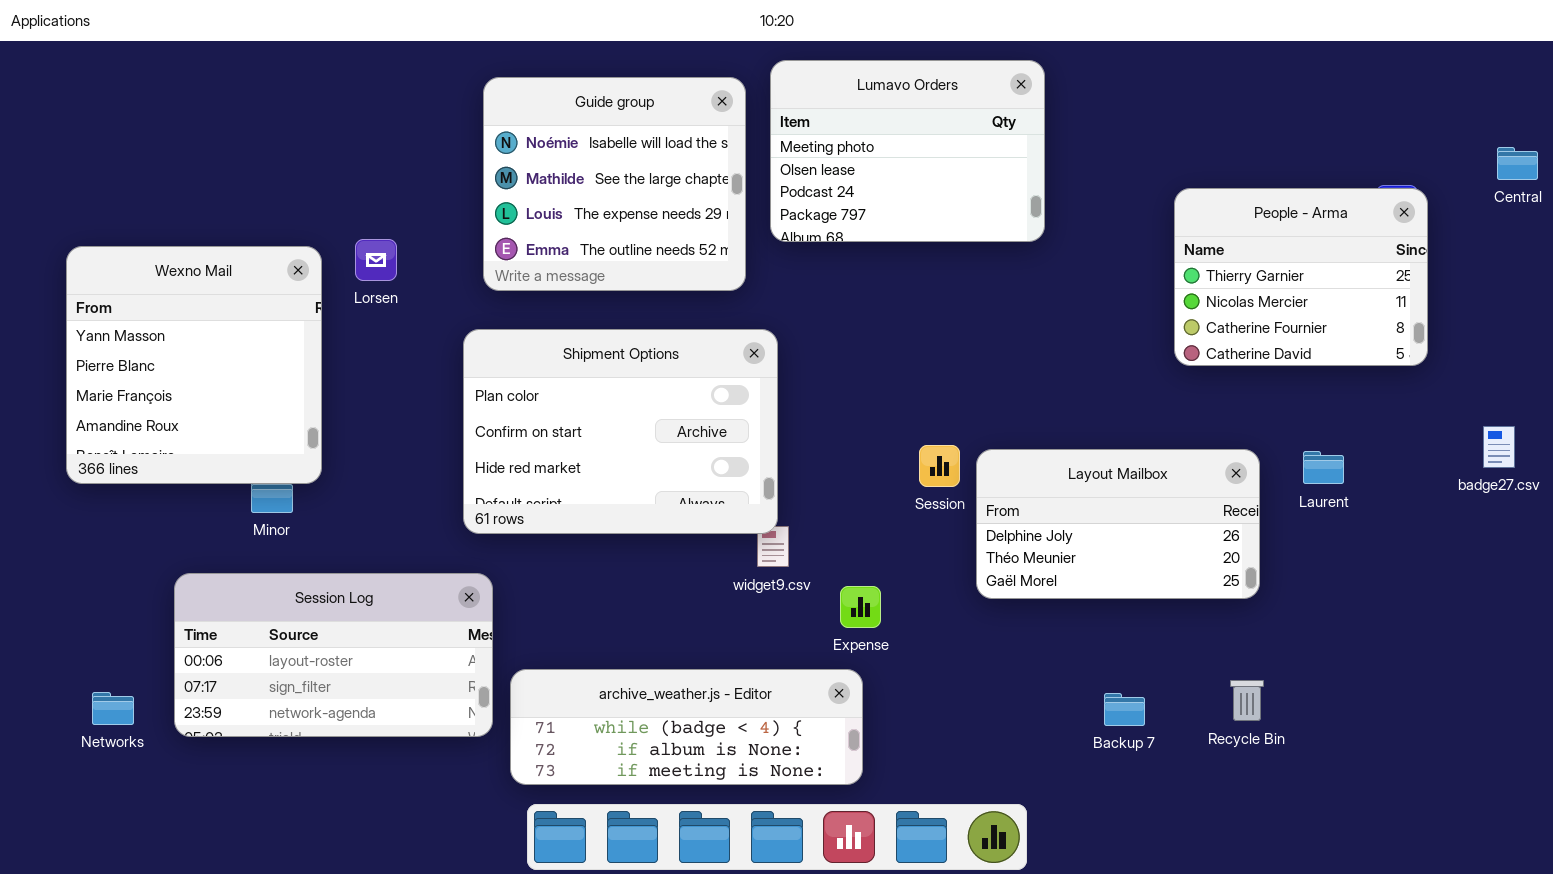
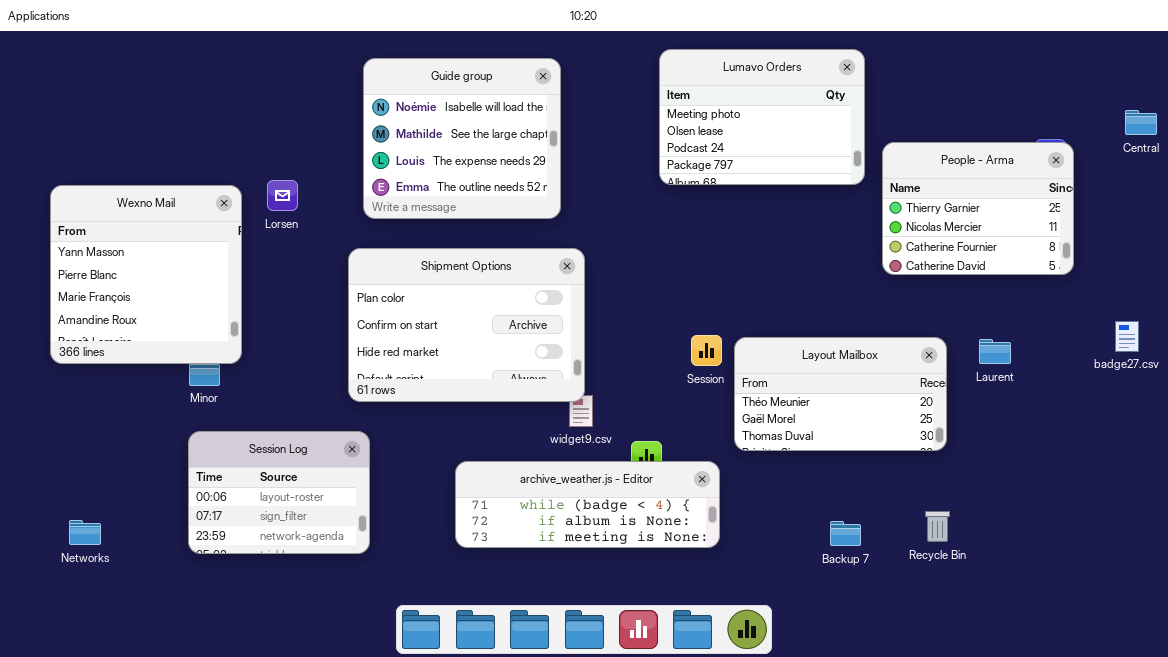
Lumavo Orders: [770,60,1045,242] -> [659,49,865,185], moved
Layout Mailbox: [976,449,1260,599] -> [734,337,947,451], scrolled down 1 row
Session Log: [174,573,493,737] -> [188,431,370,554], resized
archive_weather.js - Editor: [510,669,863,785] -> [455,461,720,548], moved

